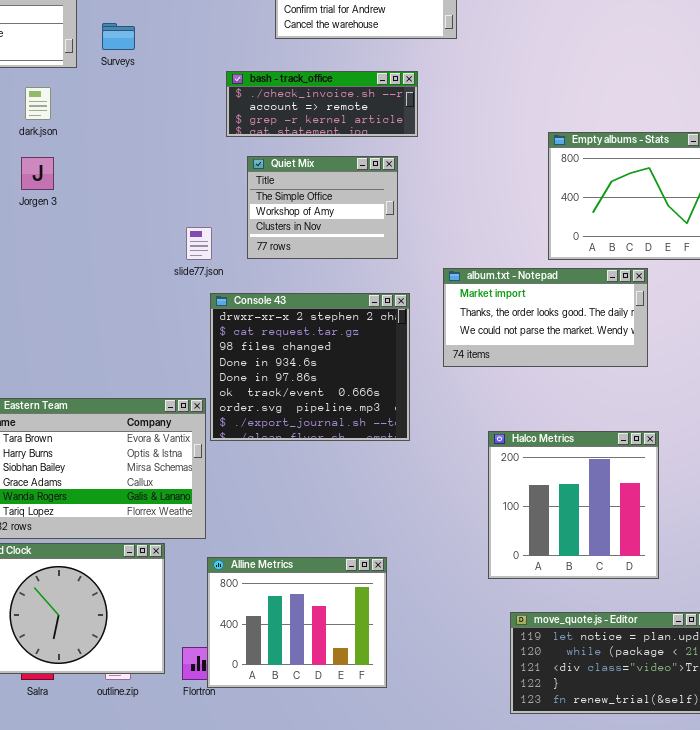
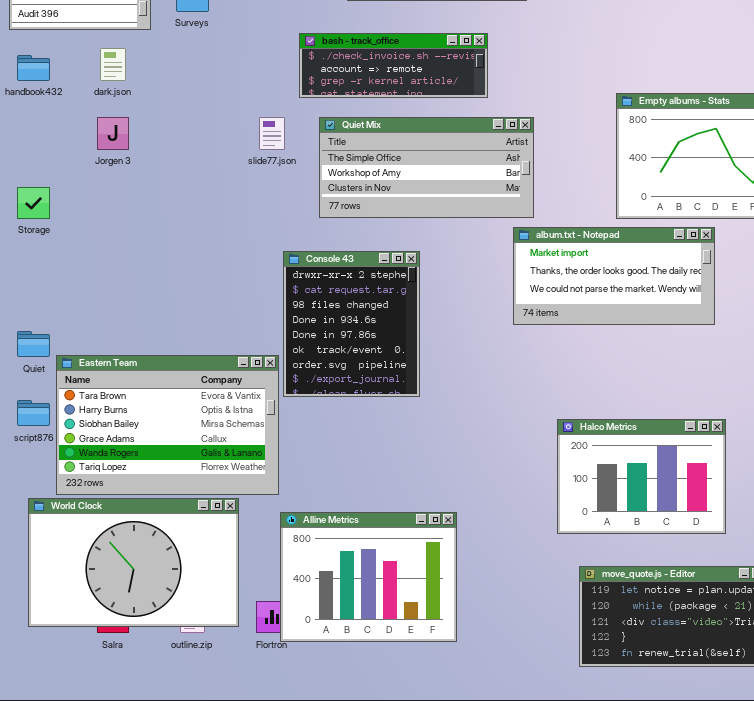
Quiet Mix: [247,156,398,259] -> [319,117,534,218], resized
slide77.json: [186,227,212,260] -> [259,117,285,150], moved
Console 43: [210,293,410,441] -> [283,251,420,397], resized
Halco Metrics: [488,431,659,579] -> [557,419,726,534], resized

